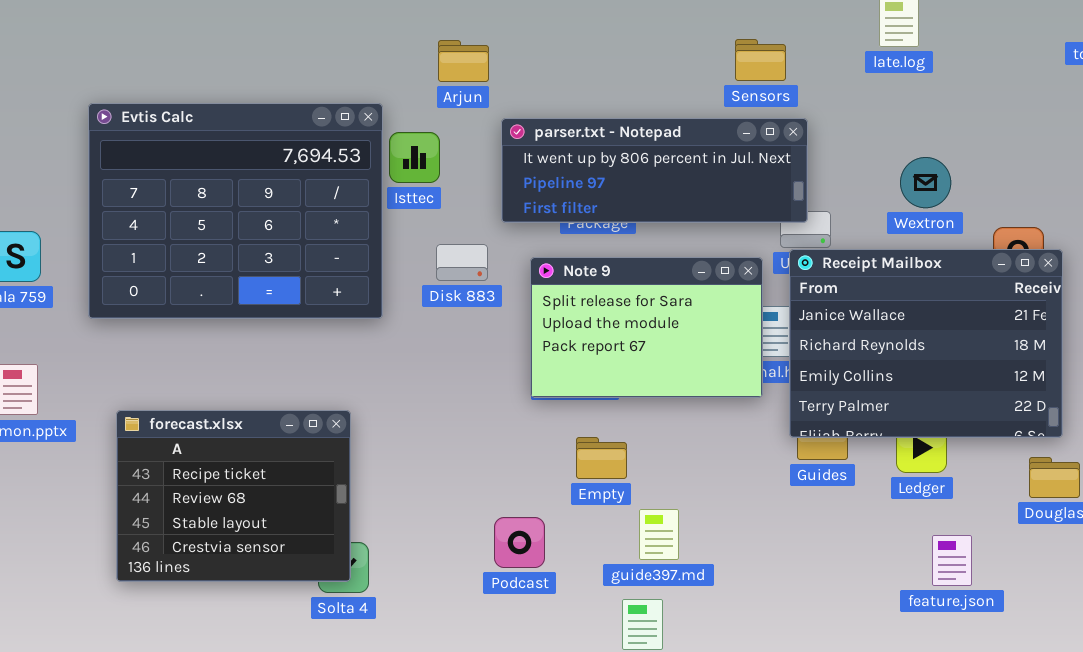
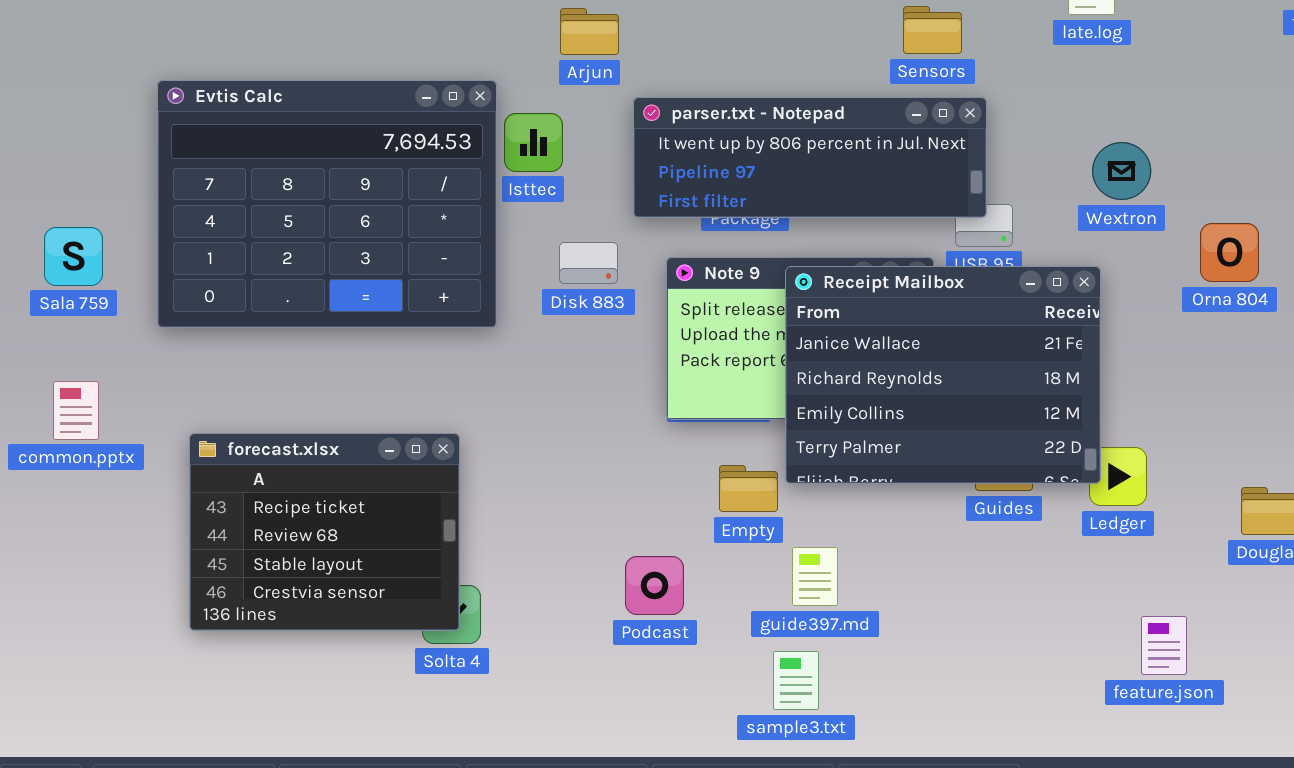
Receipt Mailbox: [789,249,1063,438] -> [785,266,1101,484], moved
feature.json: [932,535,972,586] -> [1141,616,1187,675], moved

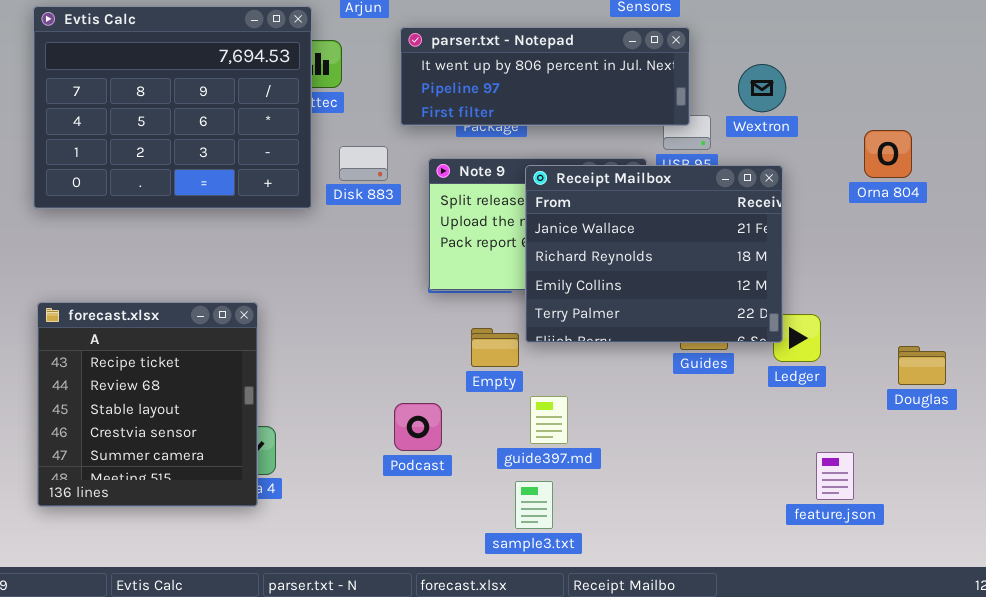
Evtis Calc: [157,80,497,328] -> [33,6,312,209], moved
Wextron: [1092,142,1151,200] -> [738,64,786,112], moved
forecast.xlsx: [189,433,460,631] -> [37,302,258,507], resized

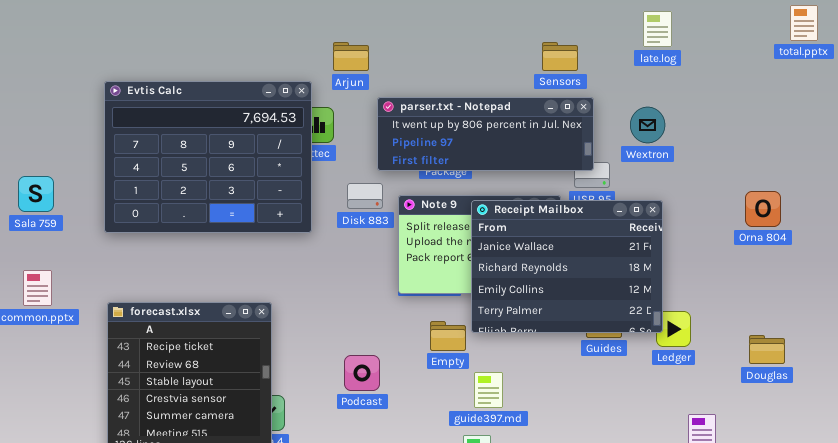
Wextron: [738,64,786,112] -> [630,107,665,143], moved
Orna 804: [864,130,912,178] -> [745,191,781,227], moved
Disk 883: [339,146,388,181] -> [347,183,383,209], moved
Podcast: [394,403,442,451] -> [344,355,380,391], moved

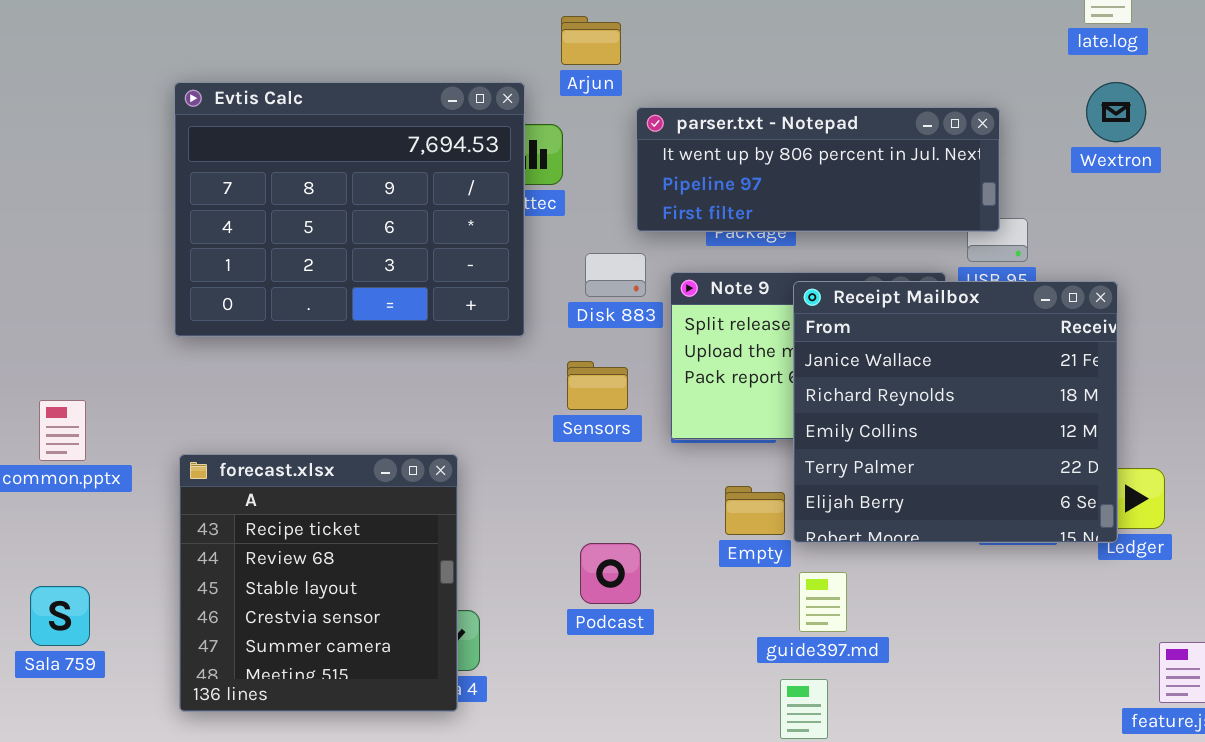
Sensors: [542,42,578,71] -> [567,361,628,410], moved
Wextron: [630,107,665,143] -> [1086,82,1146,142], moved
Sala 759: [18,176,54,212] -> [30,586,90,646], moved
Receipt Mailbox: [471,200,663,333] -> [793,281,1118,543], resized

